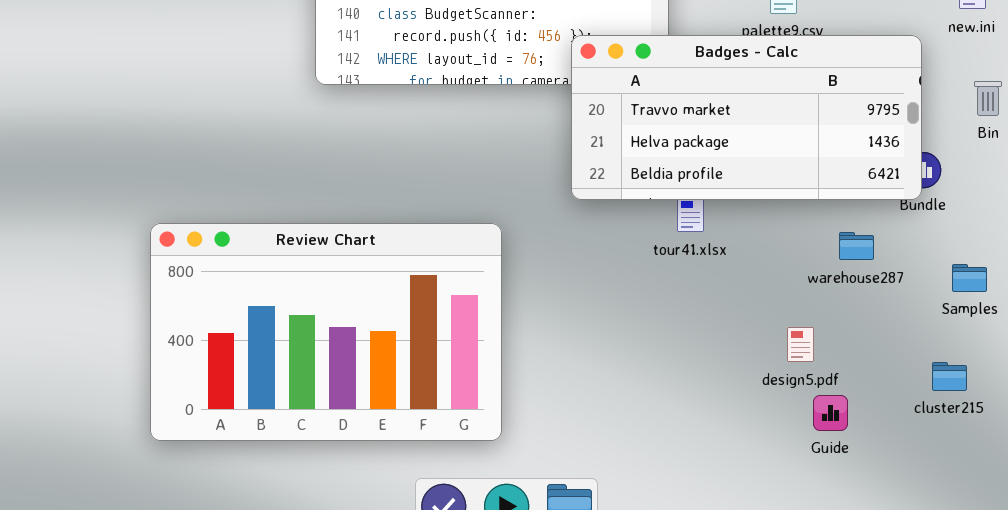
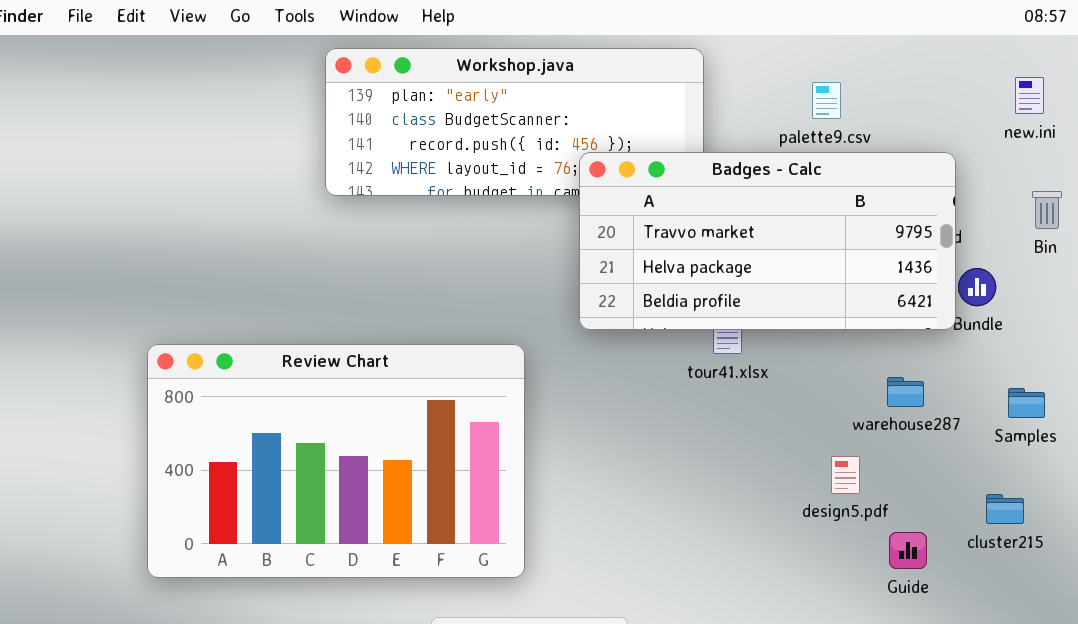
Badges - Calc: [571,35,922,200] -> [579,152,956,330], moved
warehouse287: [839,232,874,260] -> [887,377,924,407], moved
Guide: [813,395,848,431] -> [889,532,927,569], moved

